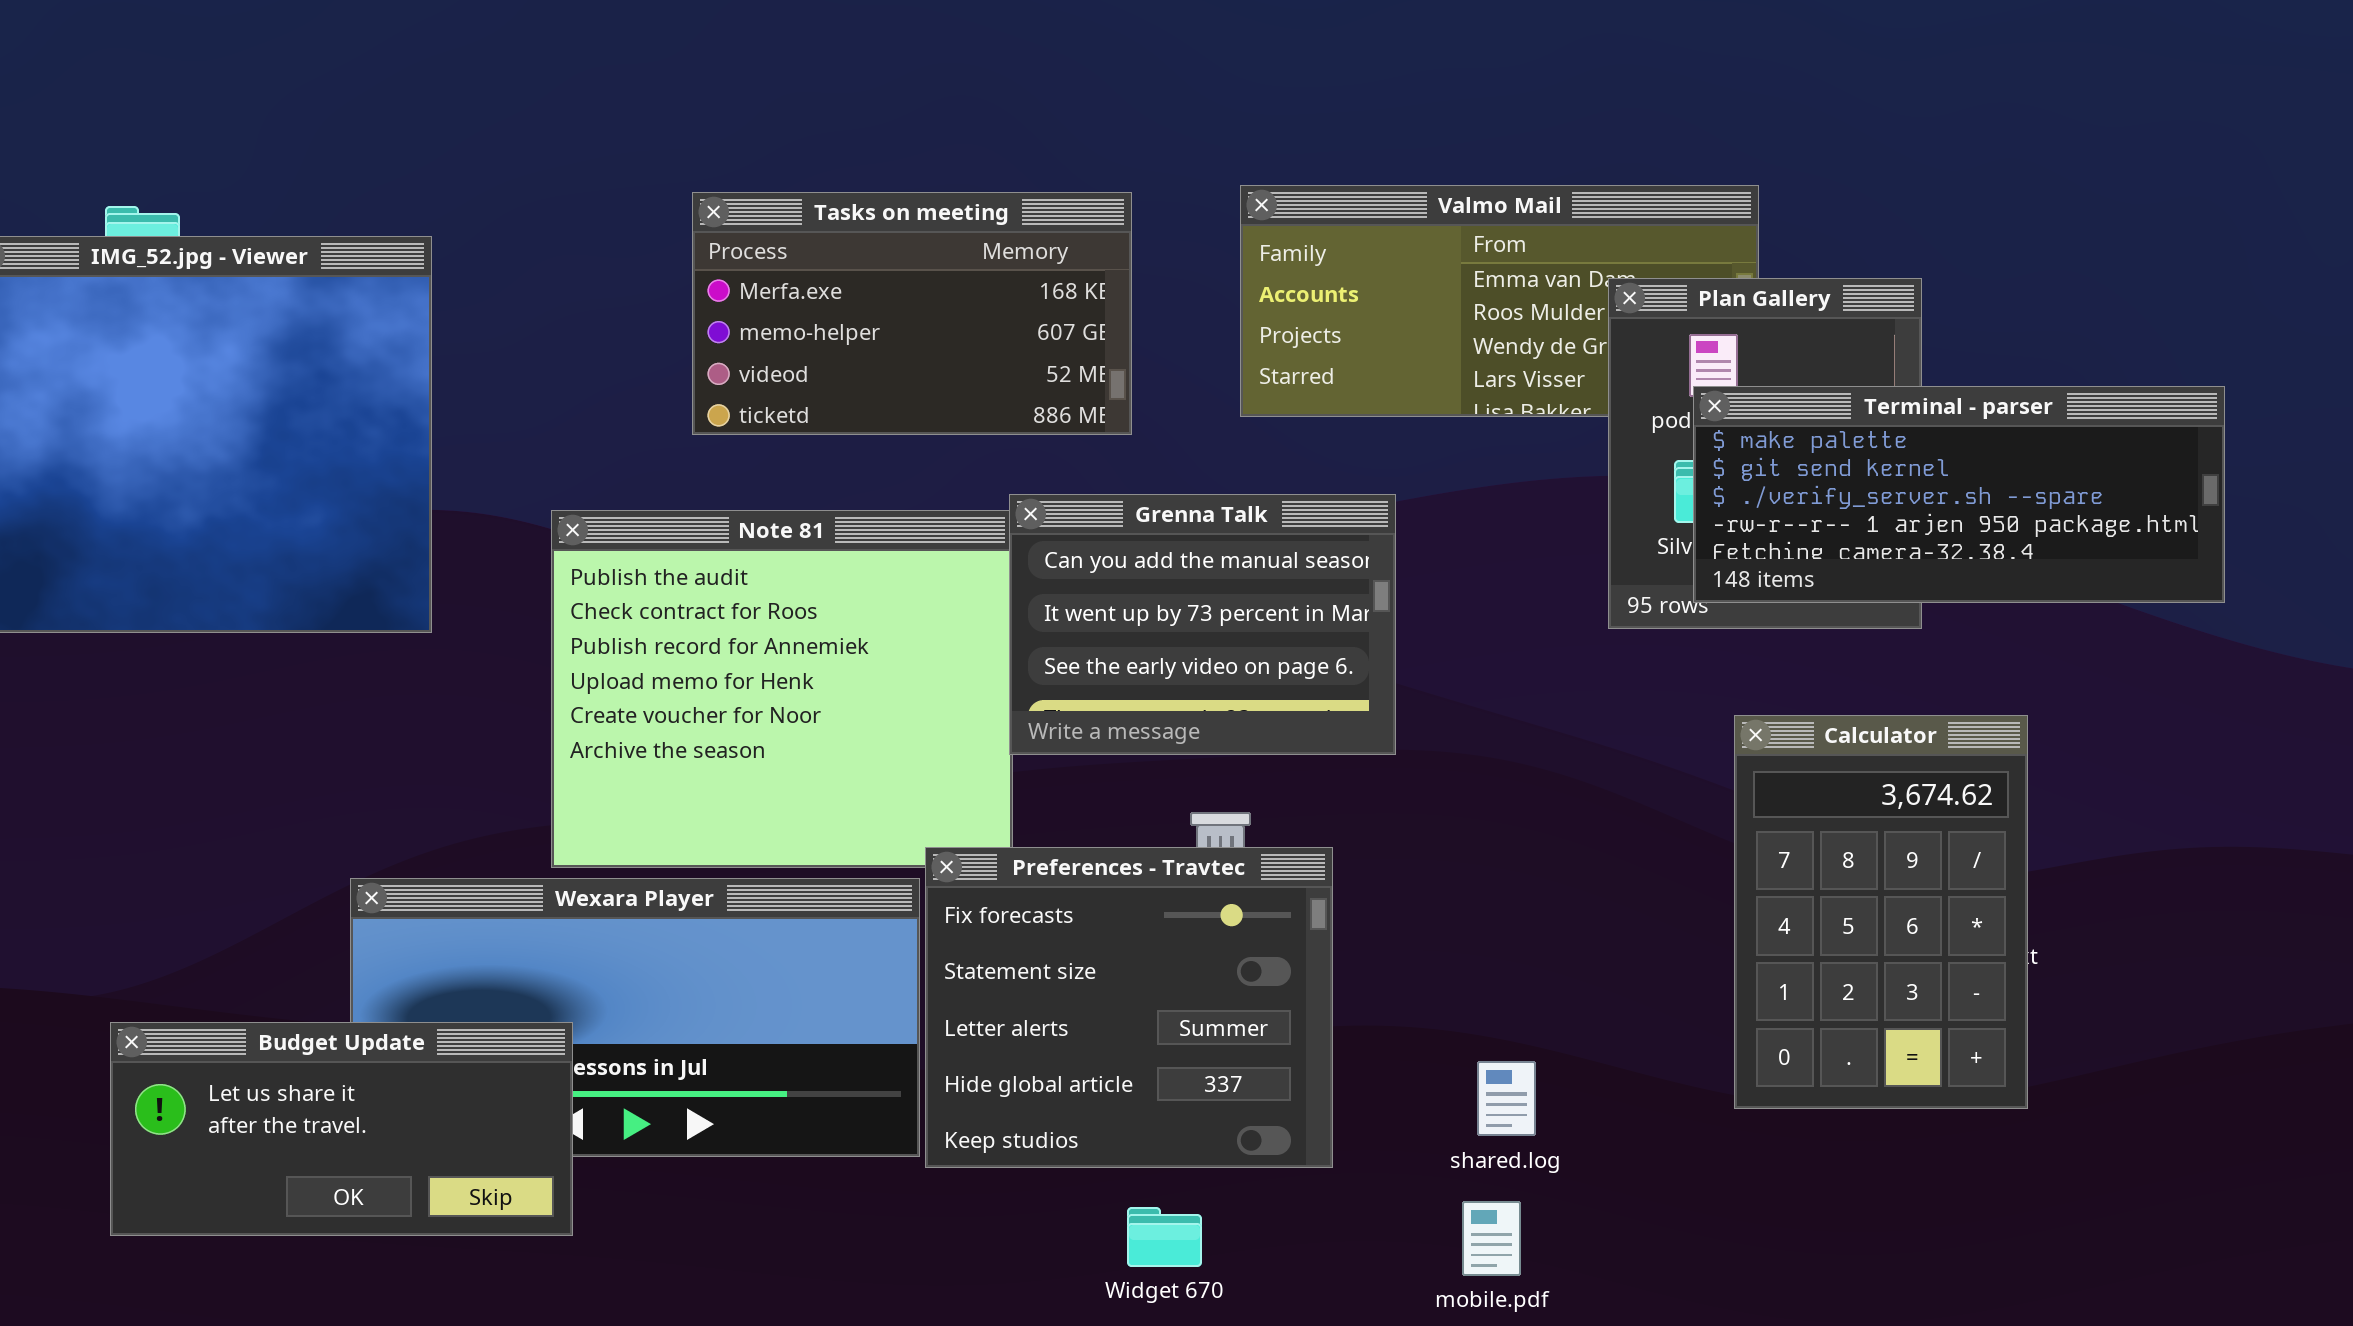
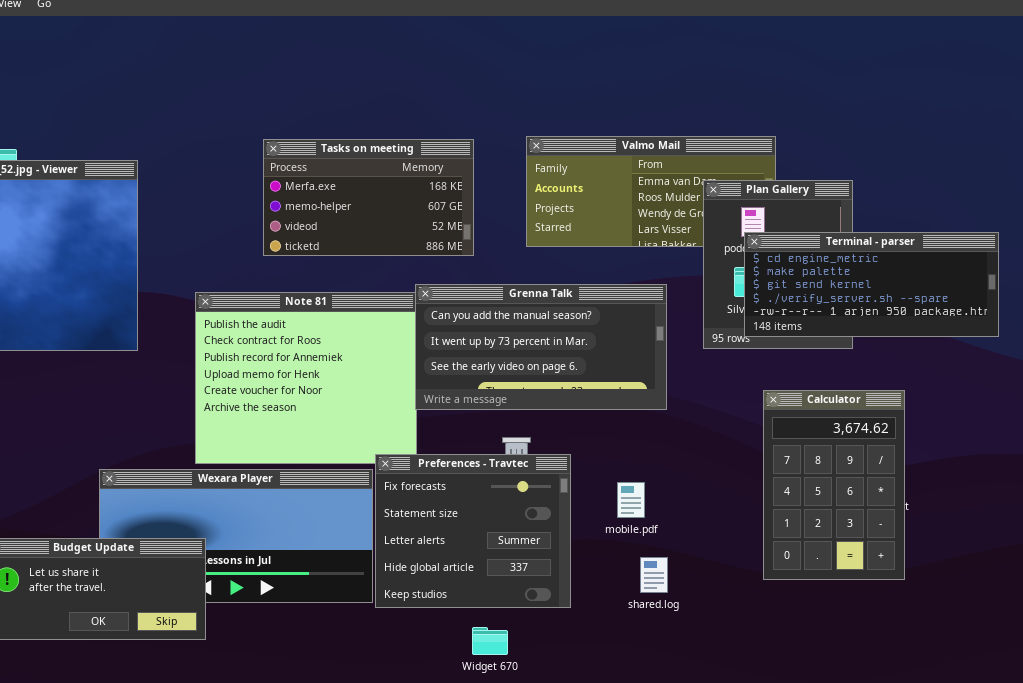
Terminal - parser: [1693,386,2225,603] -> [744,232,999,337], scrolled up 1 row
Grenna Talk: [1009,494,1396,755] -> [415,284,667,410], resized
mobile.pdf: [1462,1201,1521,1276] -> [617,482,645,518], moved

